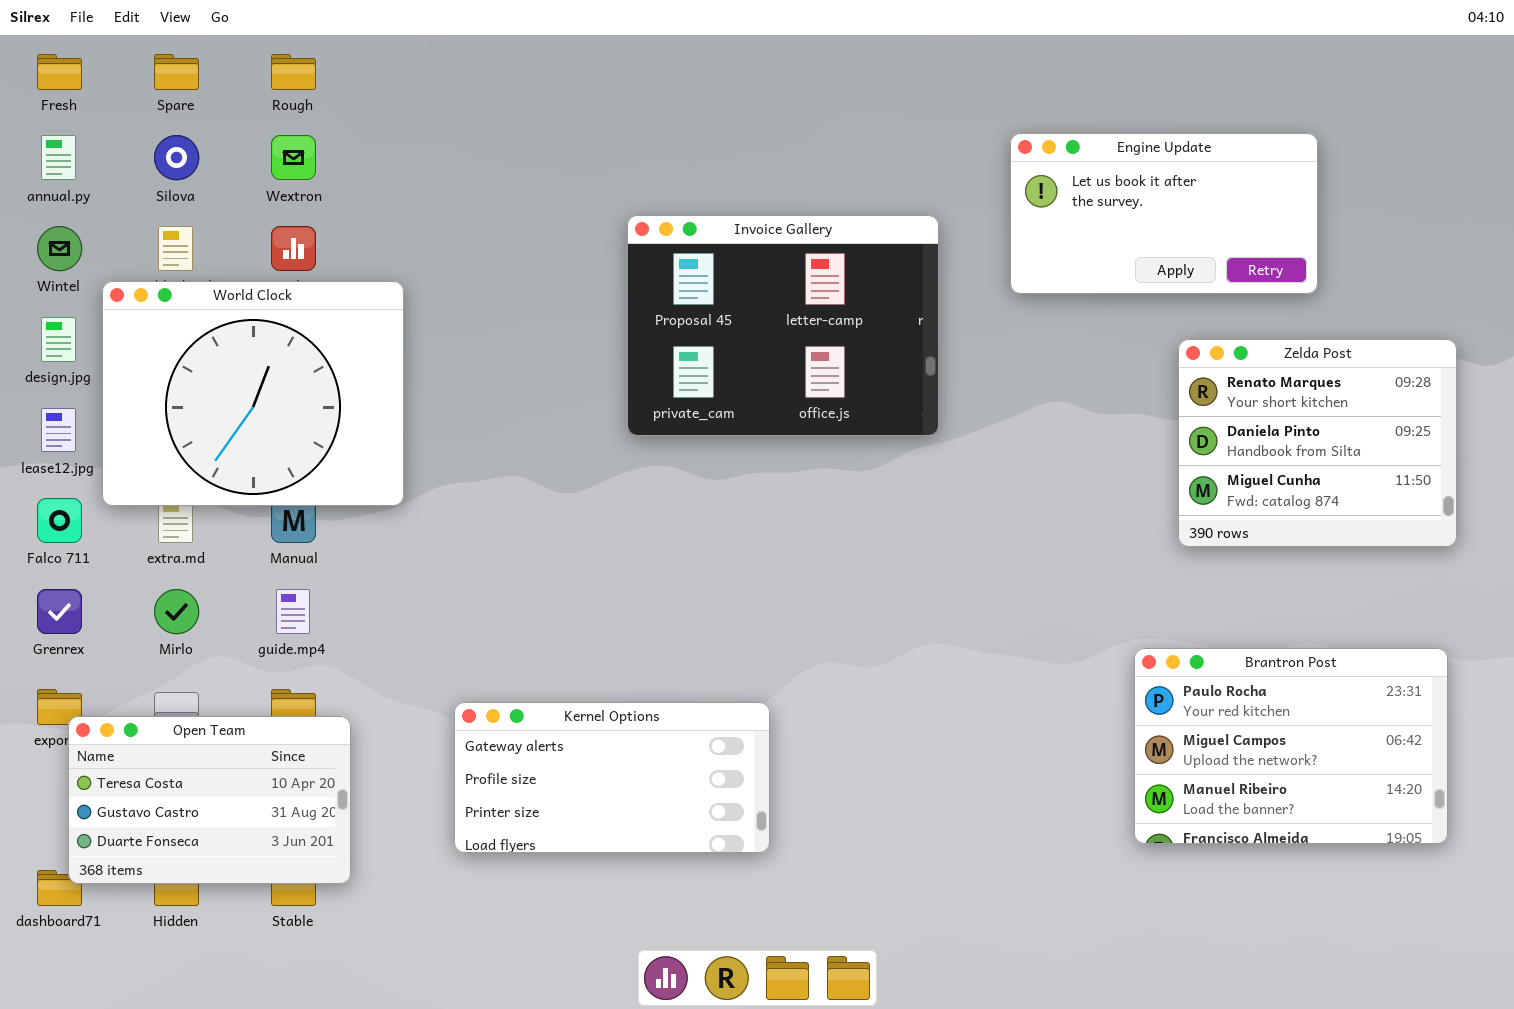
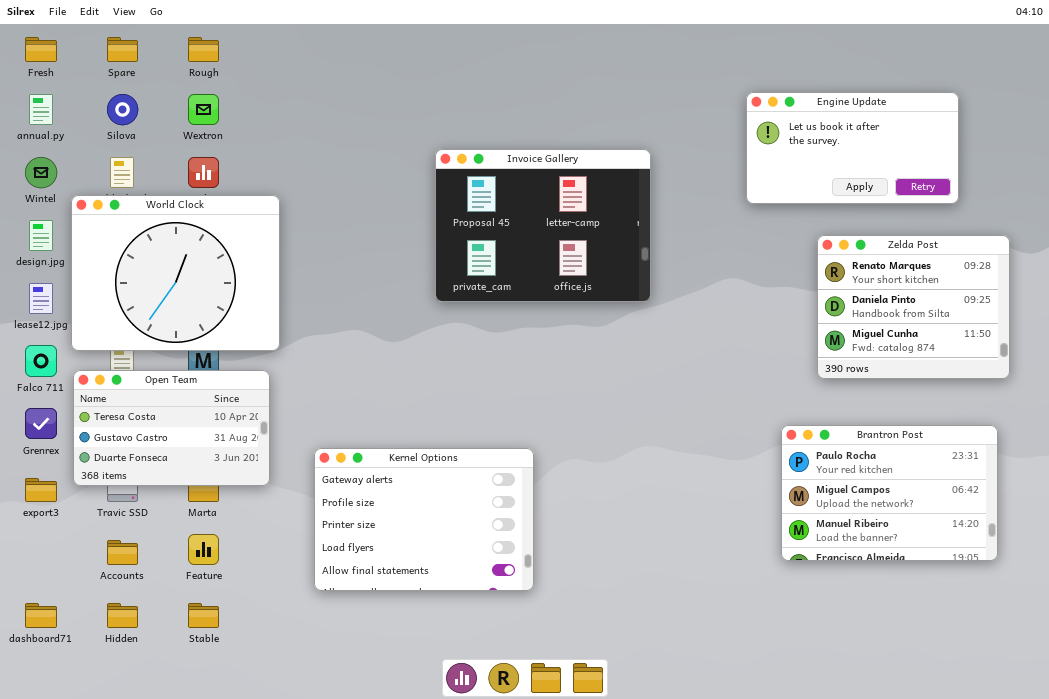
Engine Update: [1010,133,1318,294] -> [746,92,959,204], moved
Brantron Post: [1134,648,1448,844] -> [781,425,998,561], moved
Kernel Options: [454,702,770,853] -> [314,448,534,591], resized
Open Team: [68,716,351,884] -> [73,370,270,486], moved

